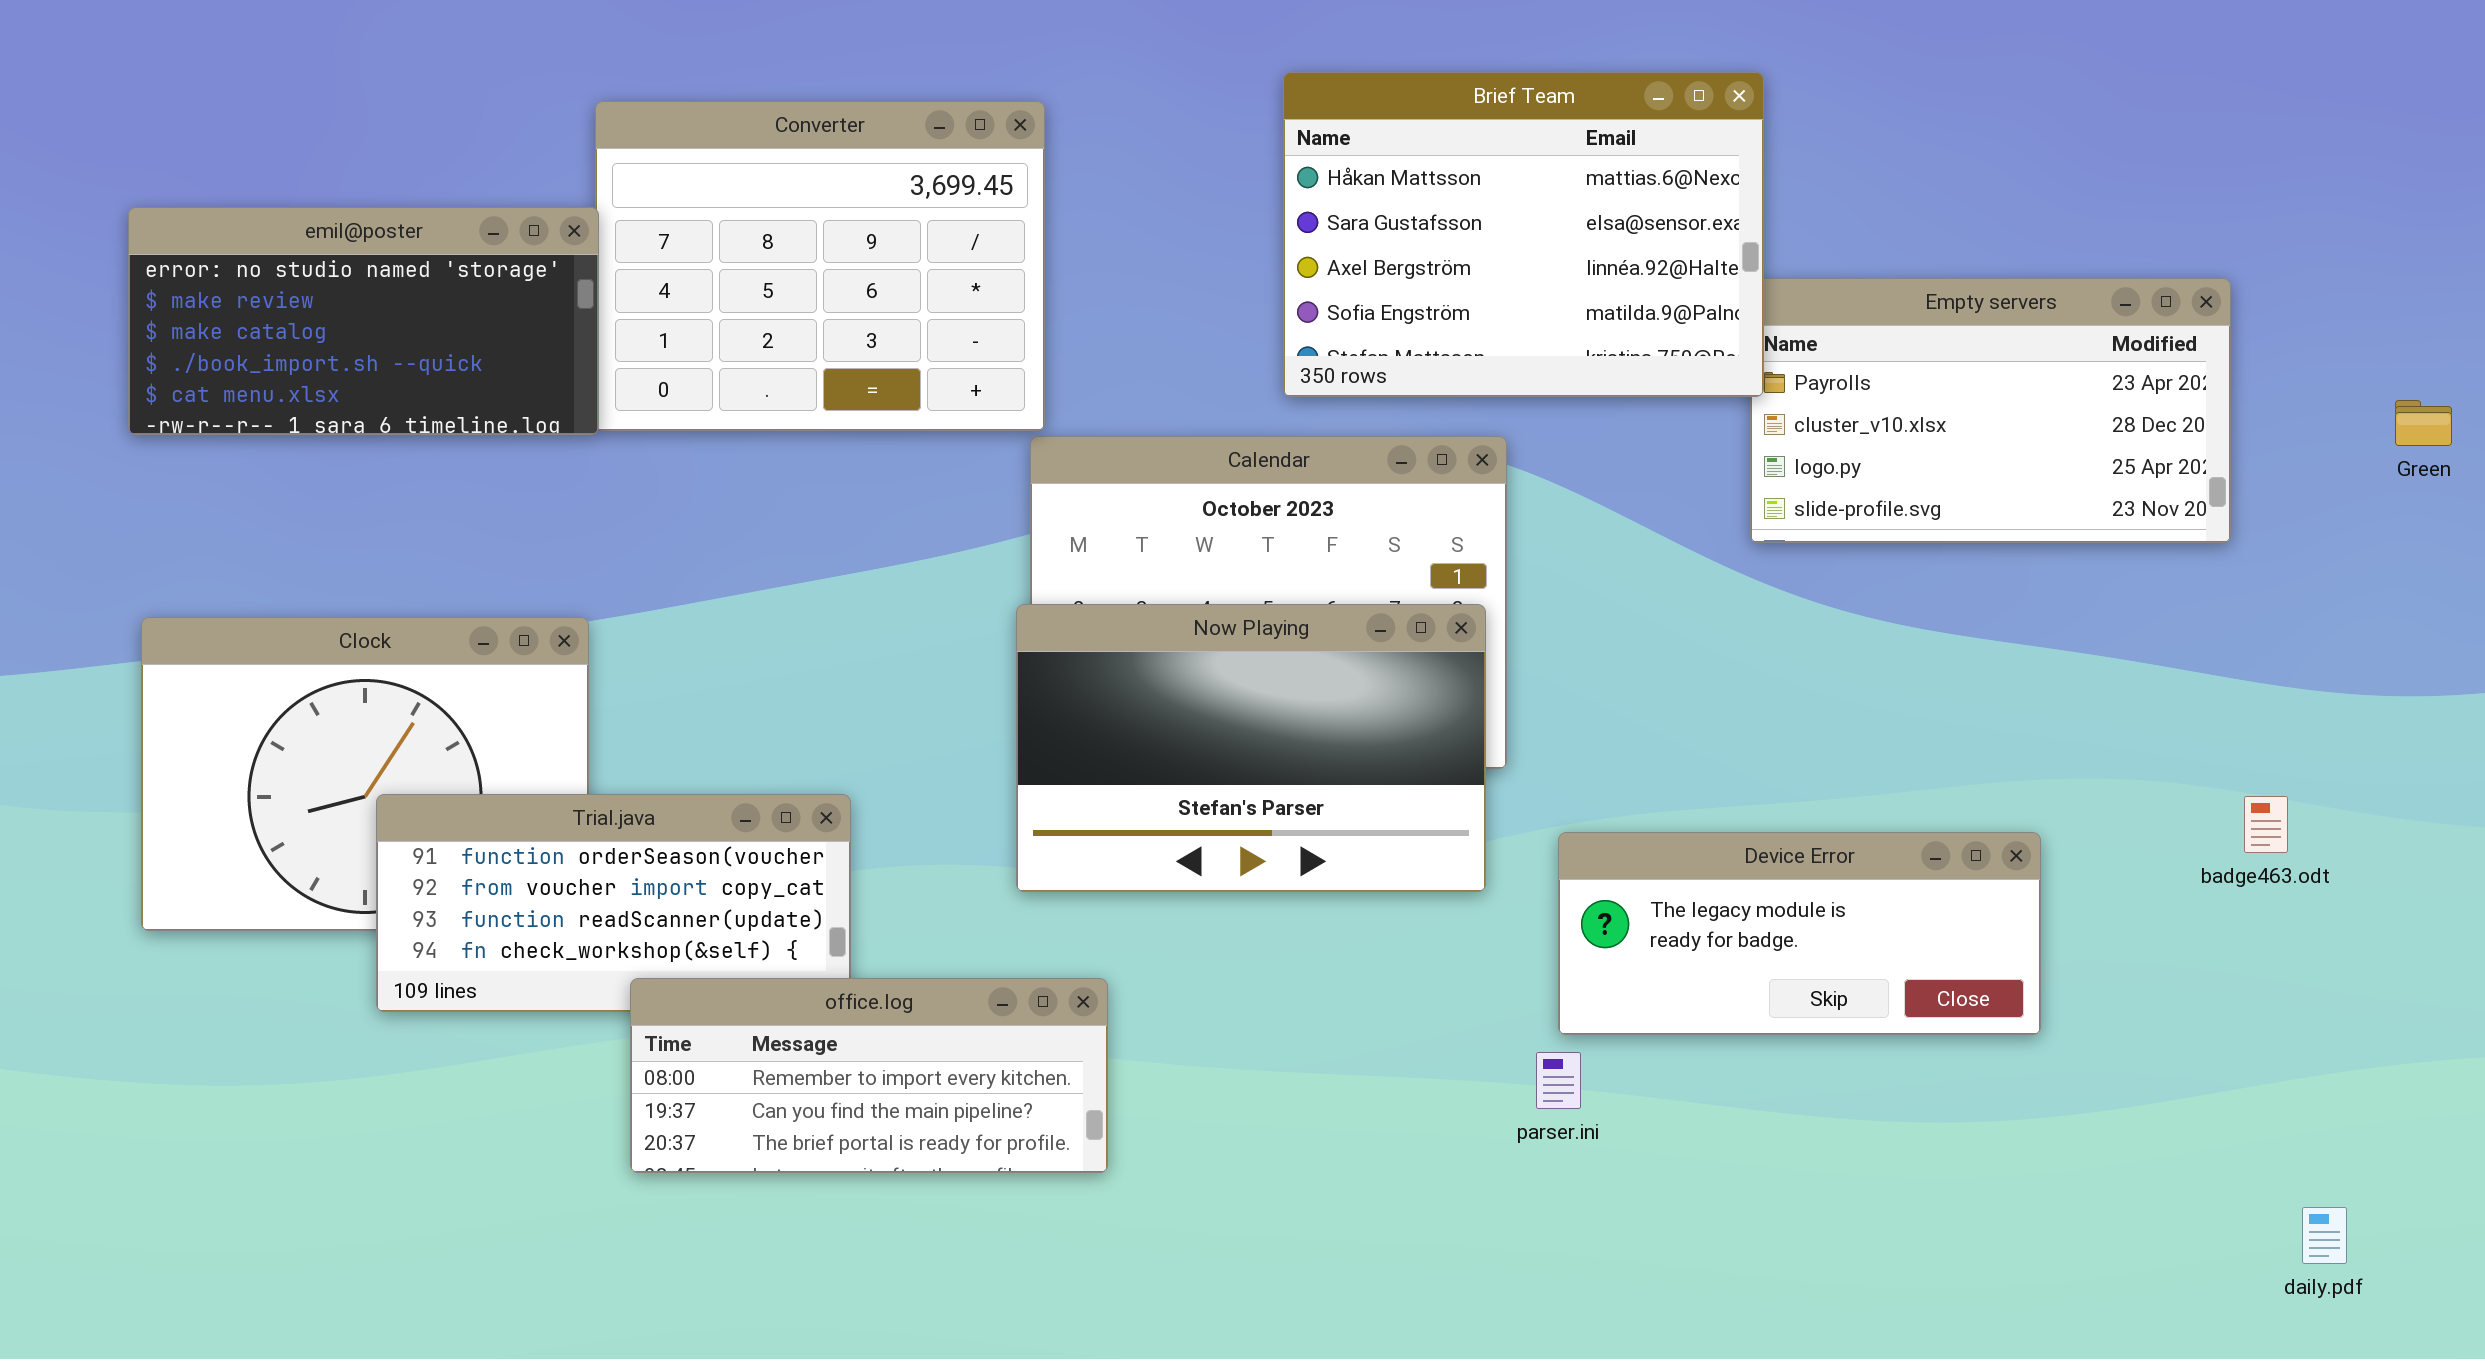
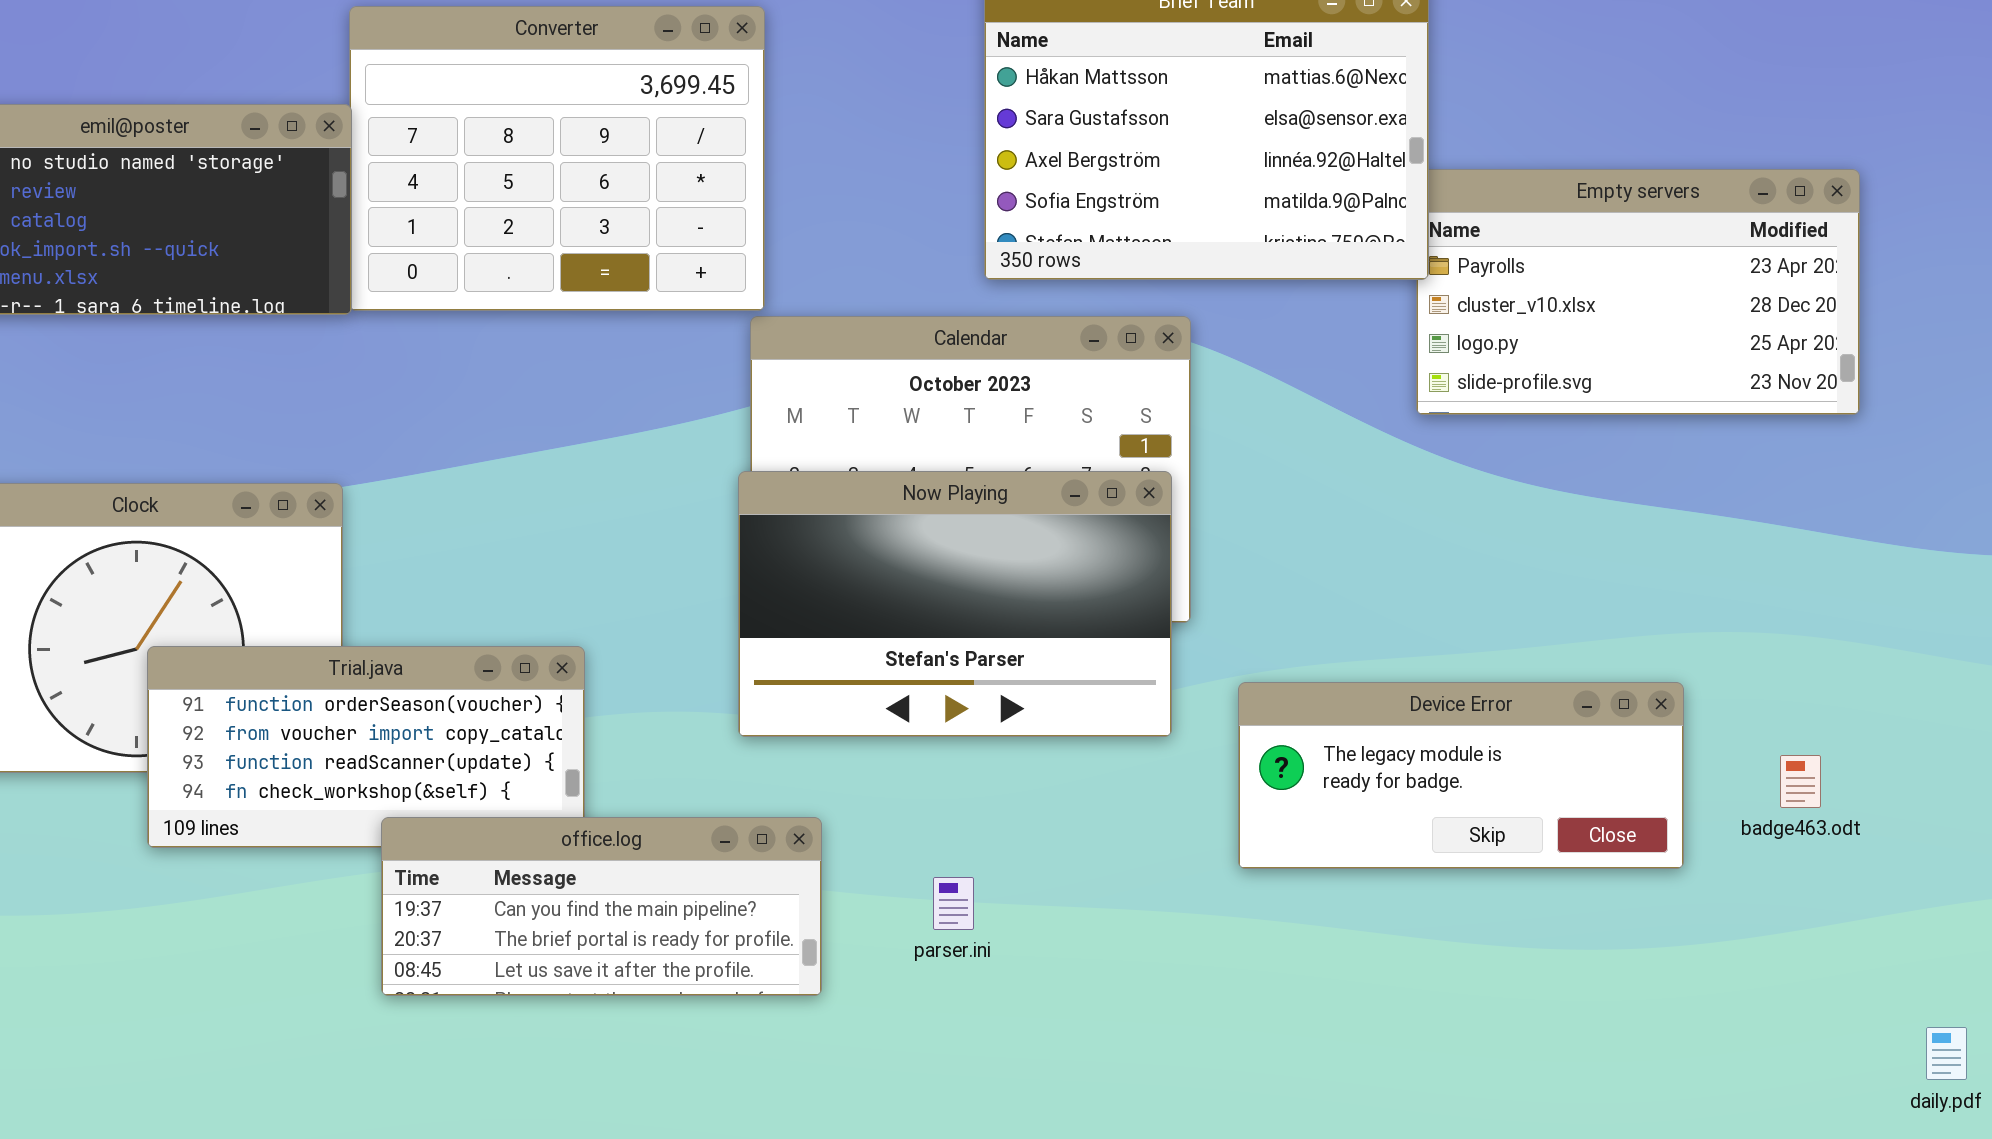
badge463.odt: [2244,796,2288,853] -> [1780,755,1821,808], moved
office.log: [630,978,1108,1173] -> [381,817,822,996], scrolled down 1 row
parser.ini: [1536,1052,1581,1109] -> [933,877,974,930], moved

